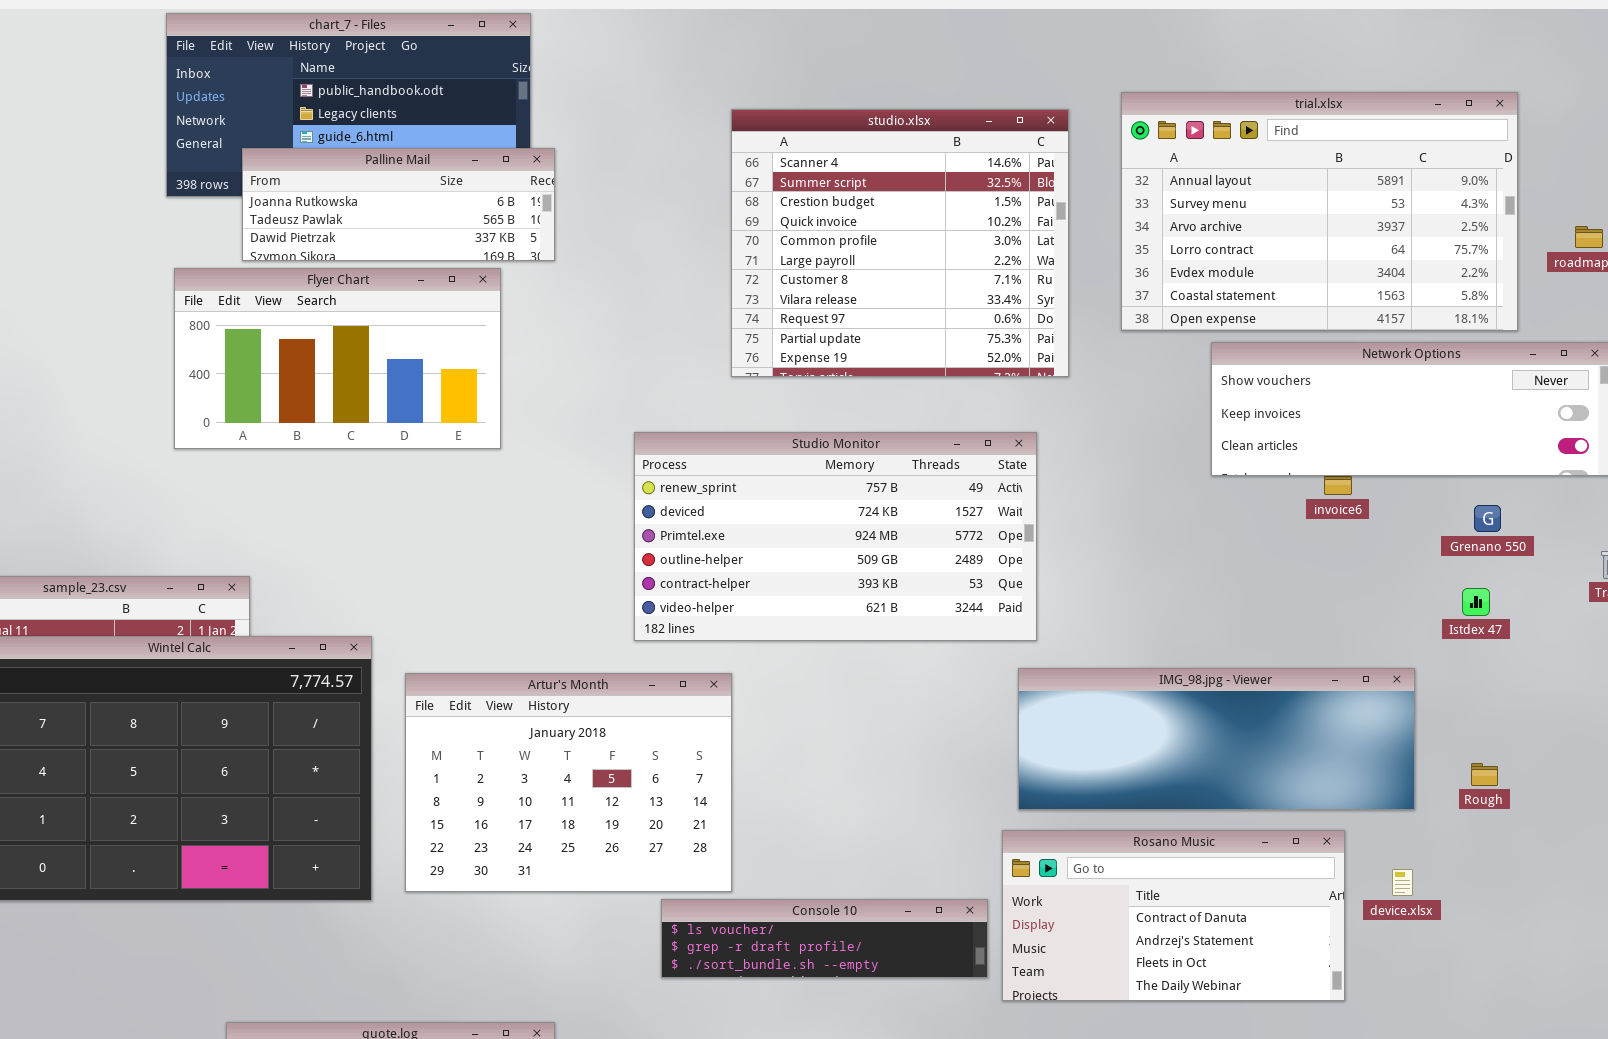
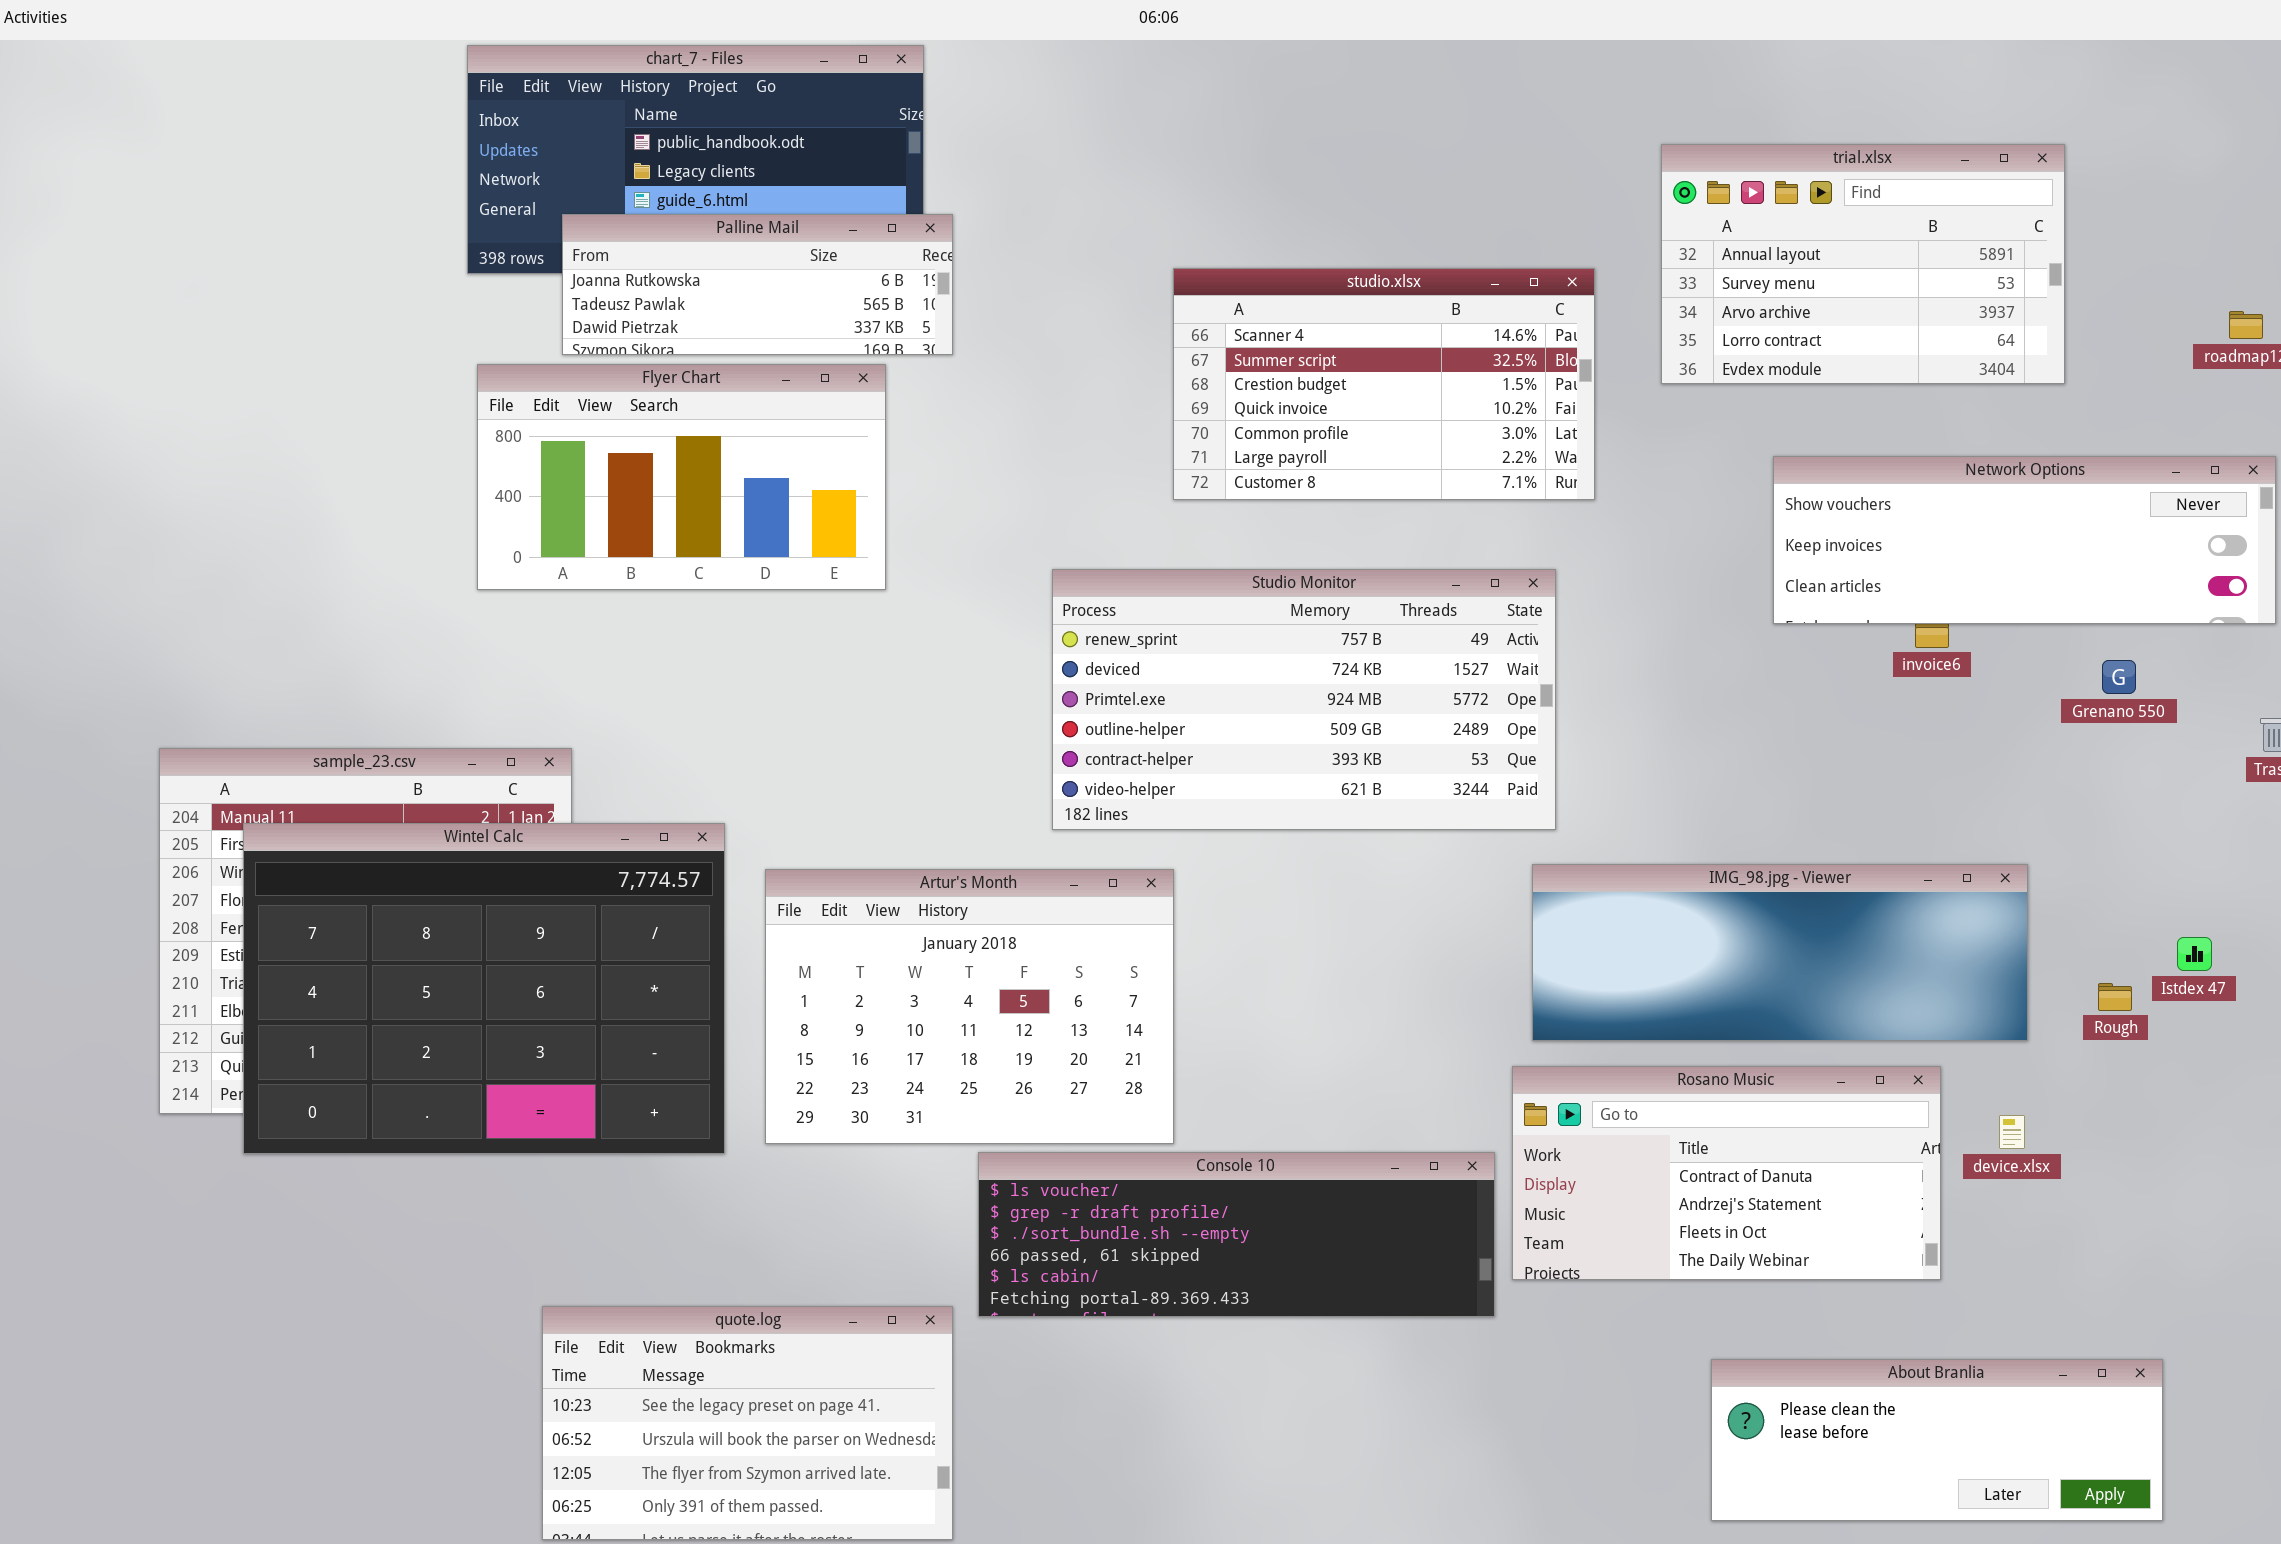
trial.xlsx: [1121,92,1518,331] -> [1661,144,2065,384], resized
studio.xlsx: [731,109,1069,377] -> [1173,268,1595,500], resized
Istdex 47: [1462,588,1490,616] -> [2177,937,2212,971], moved
Console 10: [661,899,988,978] -> [978,1152,1495,1317], resized

